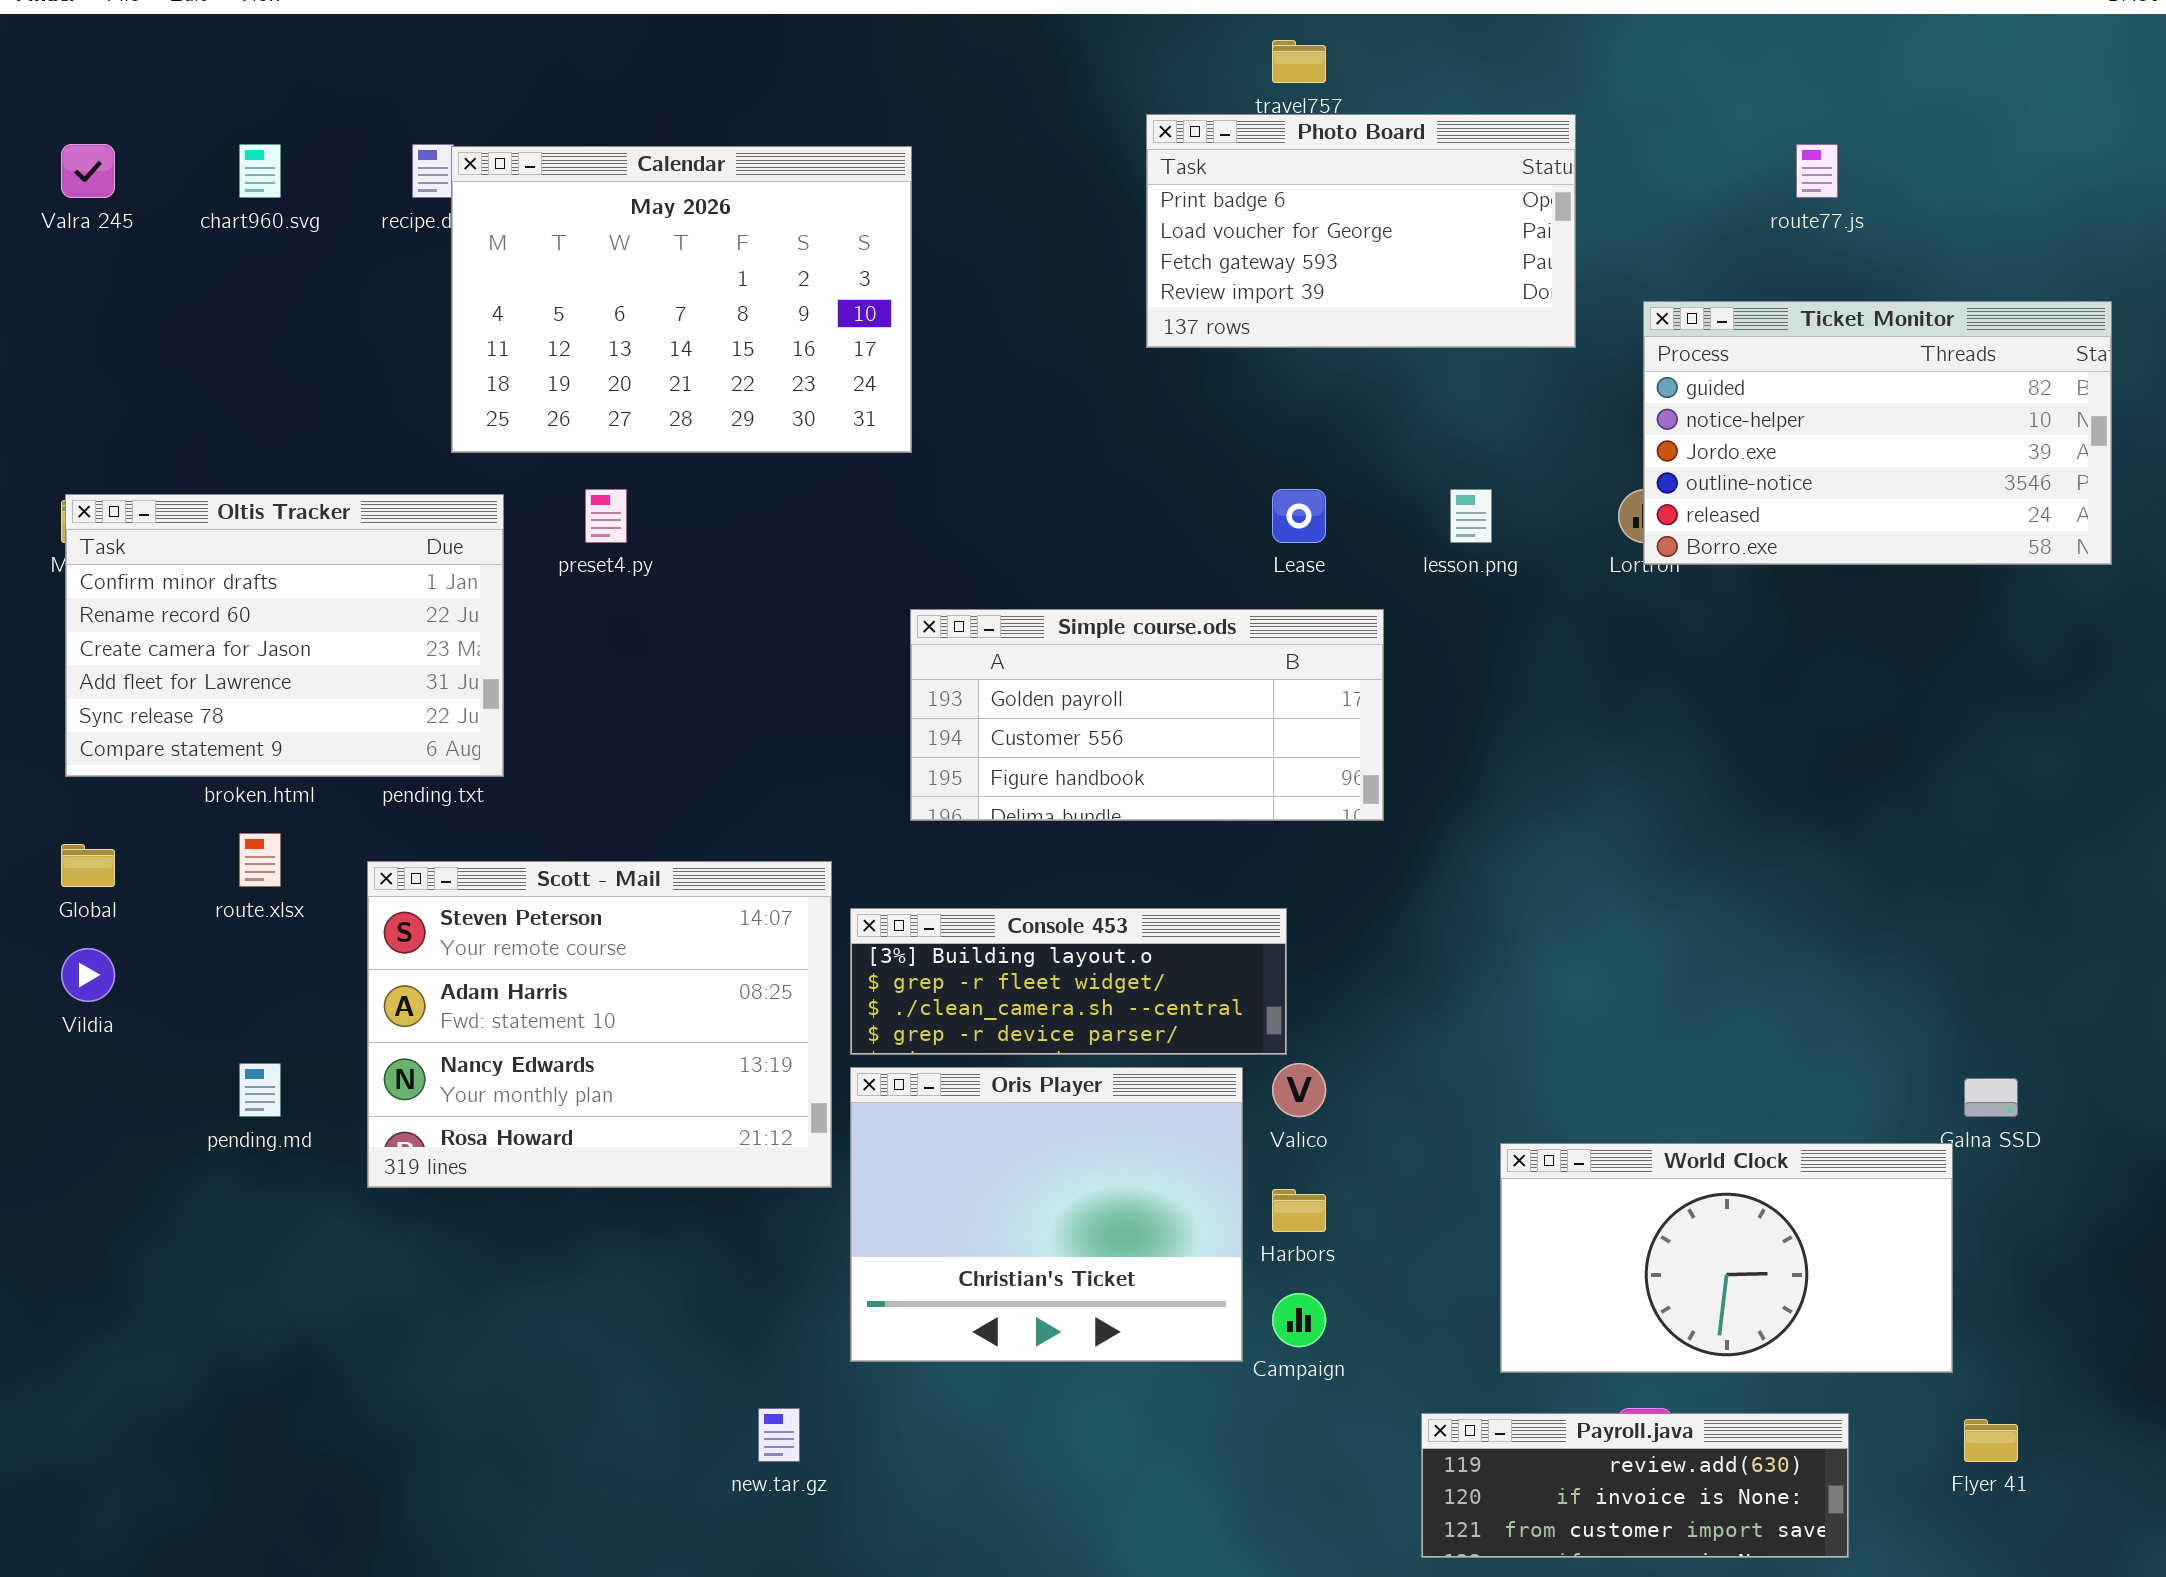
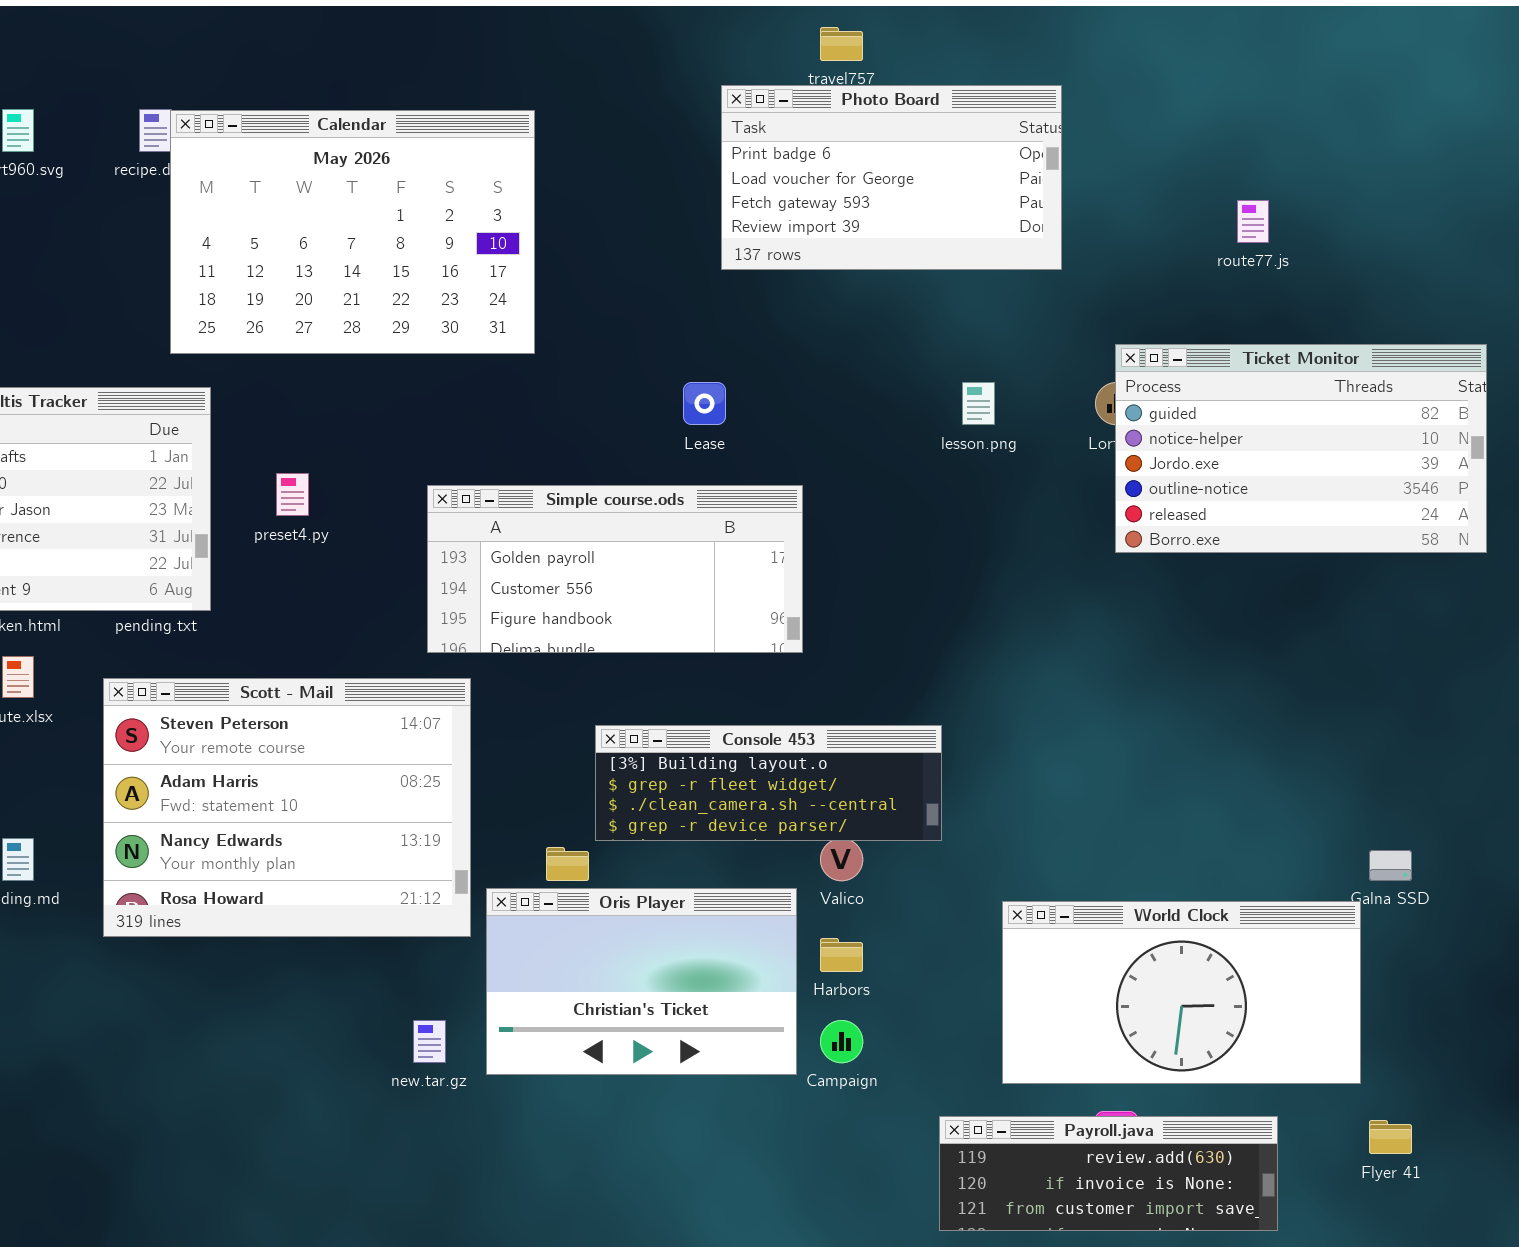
route77.js: [1796,144,1838,198] -> [1237,200,1269,243], moved
Ticket Monitor: [1643,301,2112,565] -> [1115,344,1487,553], moved
preset4.py: [585,489,627,543] -> [276,473,309,516], moved
Lease: [1272,489,1326,543] -> [683,382,726,425], moved
Simple course.ods: [910,609,1384,821] -> [427,485,803,653], moved
Console 453: [850,908,1287,1055] -> [595,725,942,841], moved
Oris Player: [850,1067,1243,1362] -> [486,888,797,1075], resized
new.tar.gz: [758,1408,800,1462] -> [413,1020,446,1063], moved

